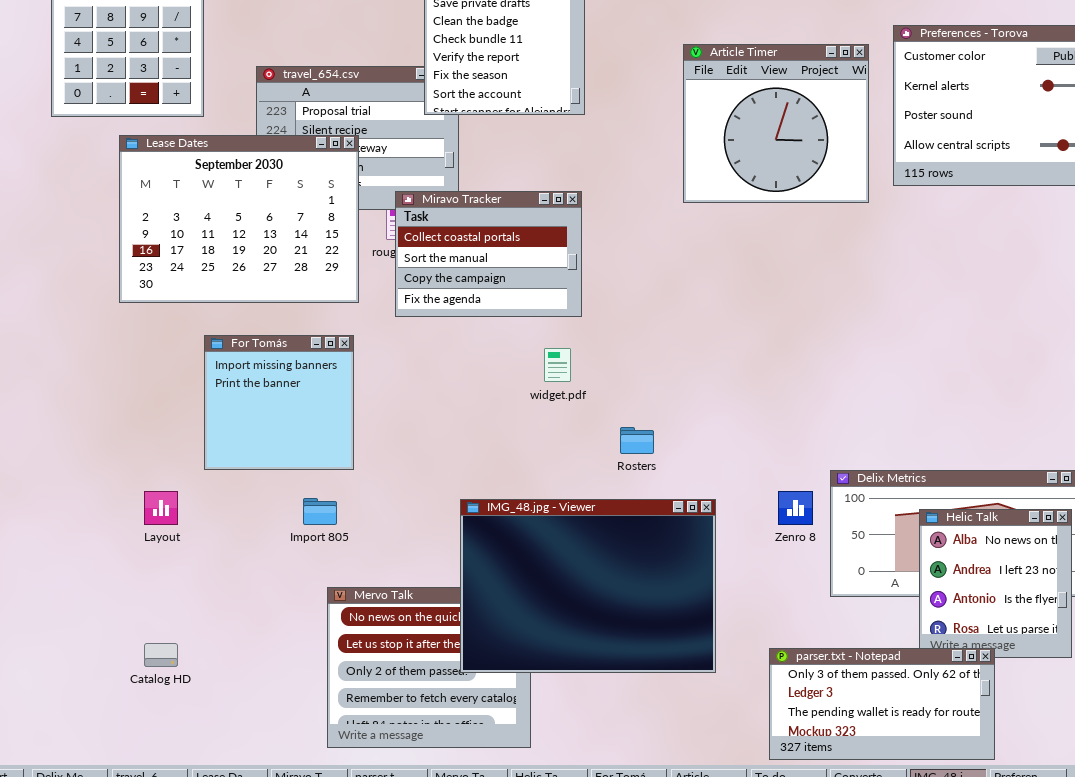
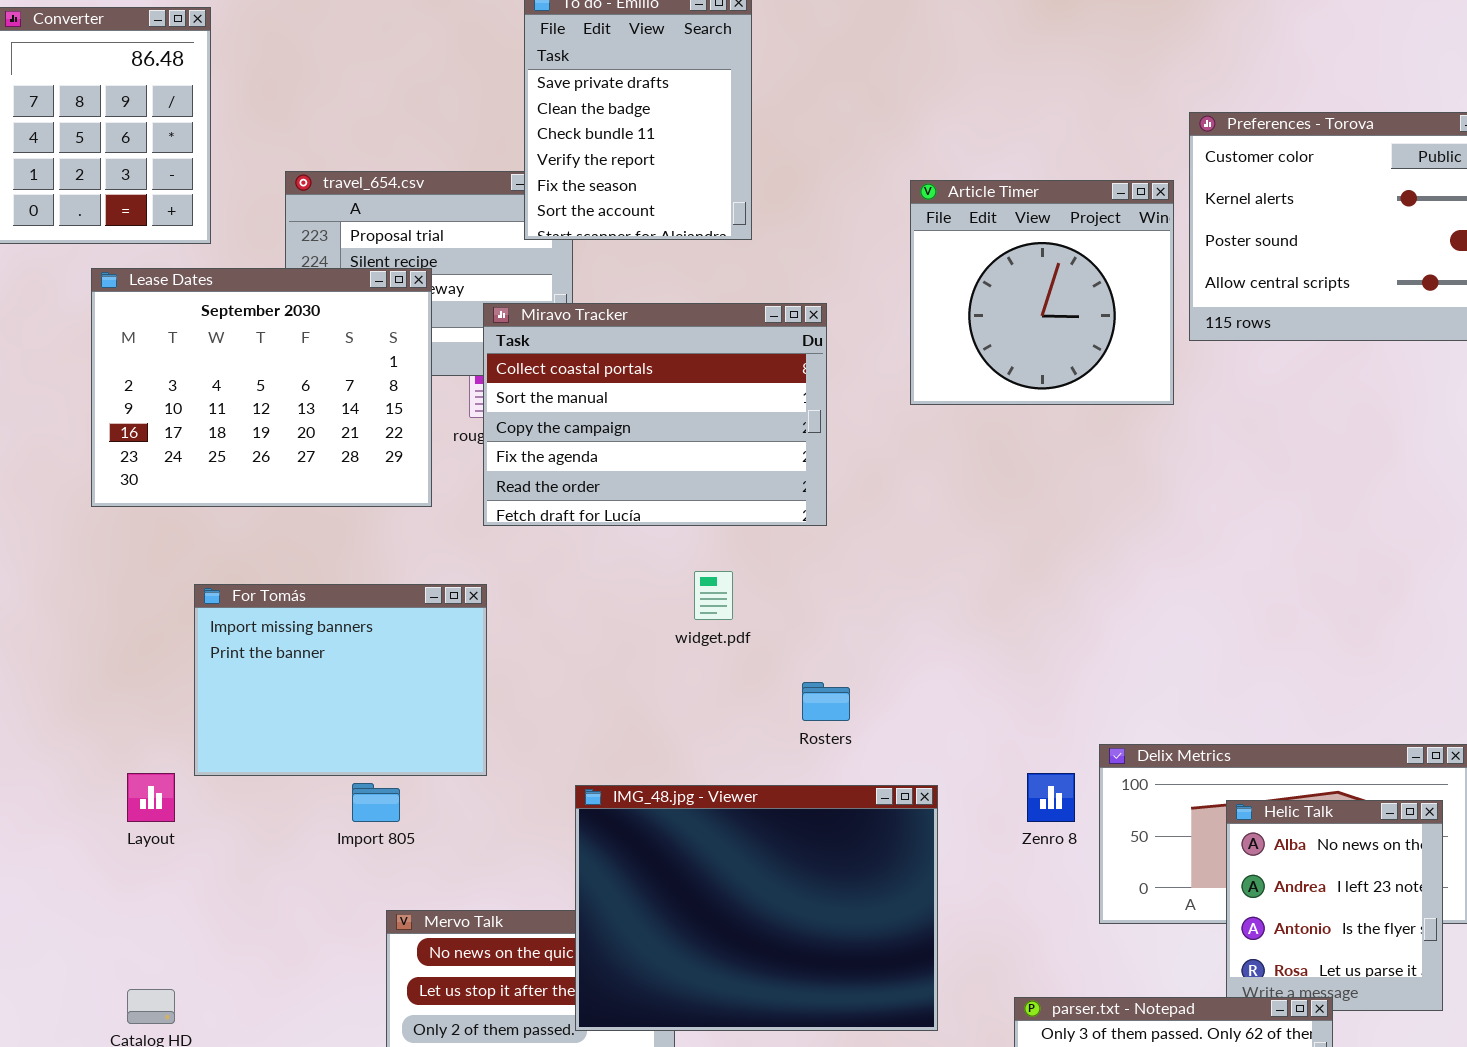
Article Timer: [683,44,869,203] -> [910,180,1174,405], moved
Miravo Tracker: [395,191,582,317] -> [483,303,827,526], resized
For Tomás: [204,335,354,470] -> [194,584,487,776], moved, resized

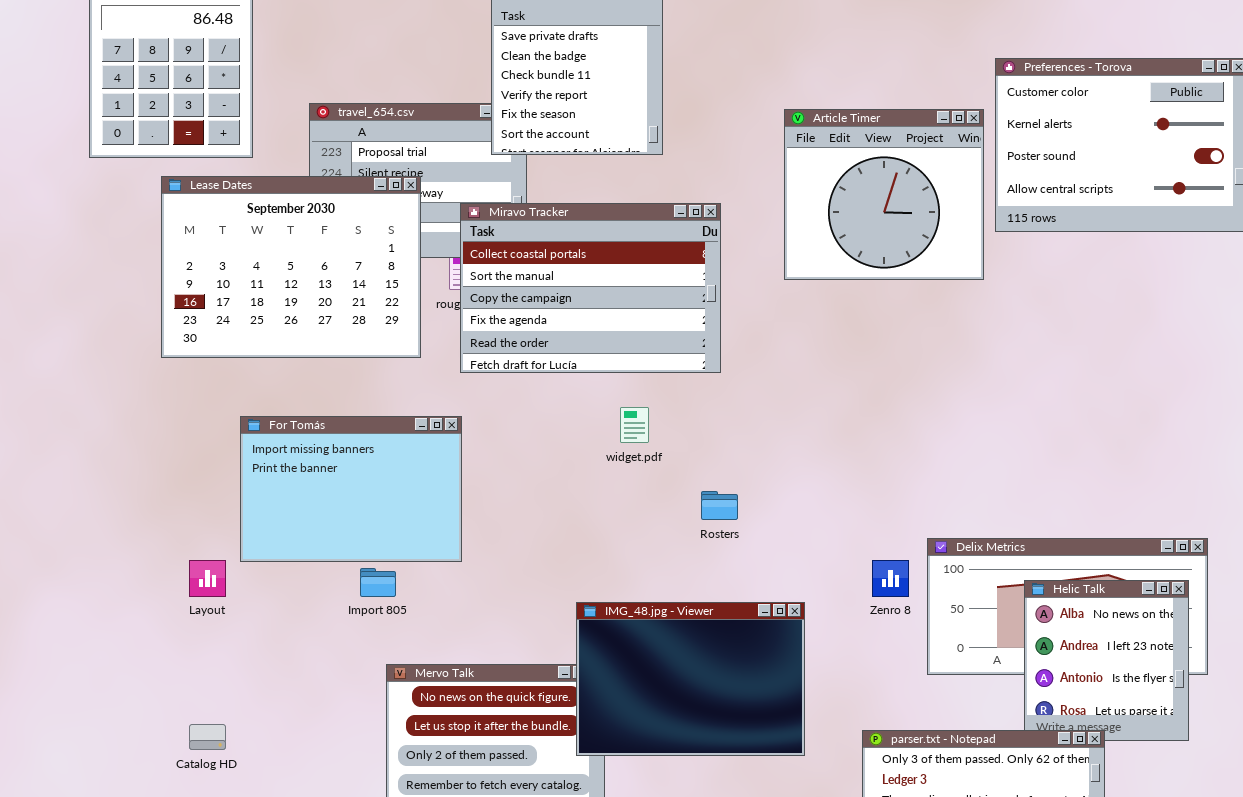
IMG_48.jpg - Viewer: [575,785,938,1031] -> [576,602,805,756], resized

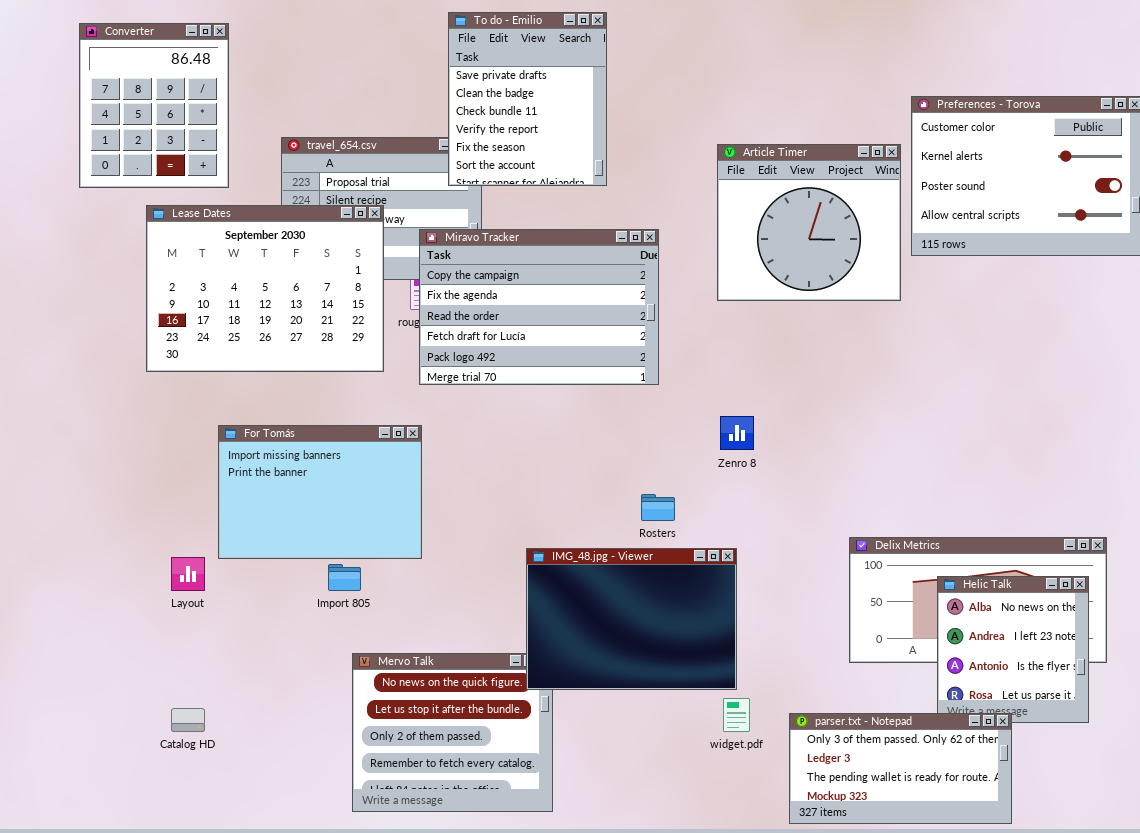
Miravo Tracker: [460,203,721,373] -> [419,229,659,385], scrolled down 2 rows
widget.pdf: [620,407,649,443] -> [723,698,750,732], moved
Zenro 8: [872,560,909,597] -> [720,416,754,450], moved
IMG_48.jpg - Viewer: [576,602,805,756] -> [526,548,737,690], moved

